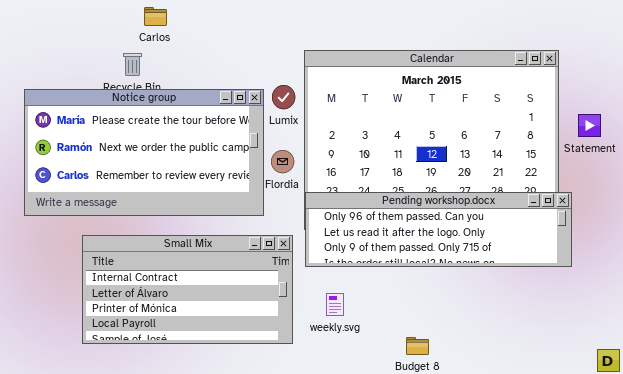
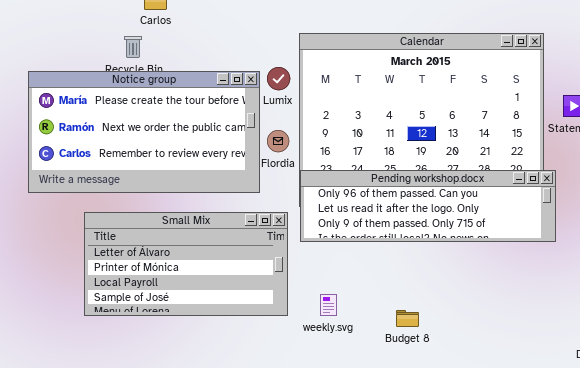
Small Mix: [82,235,293,344] -> [84,212,288,316], scrolled down 1 row
weekly.svg: [326,293,344,316] -> [320,294,337,316], moved

